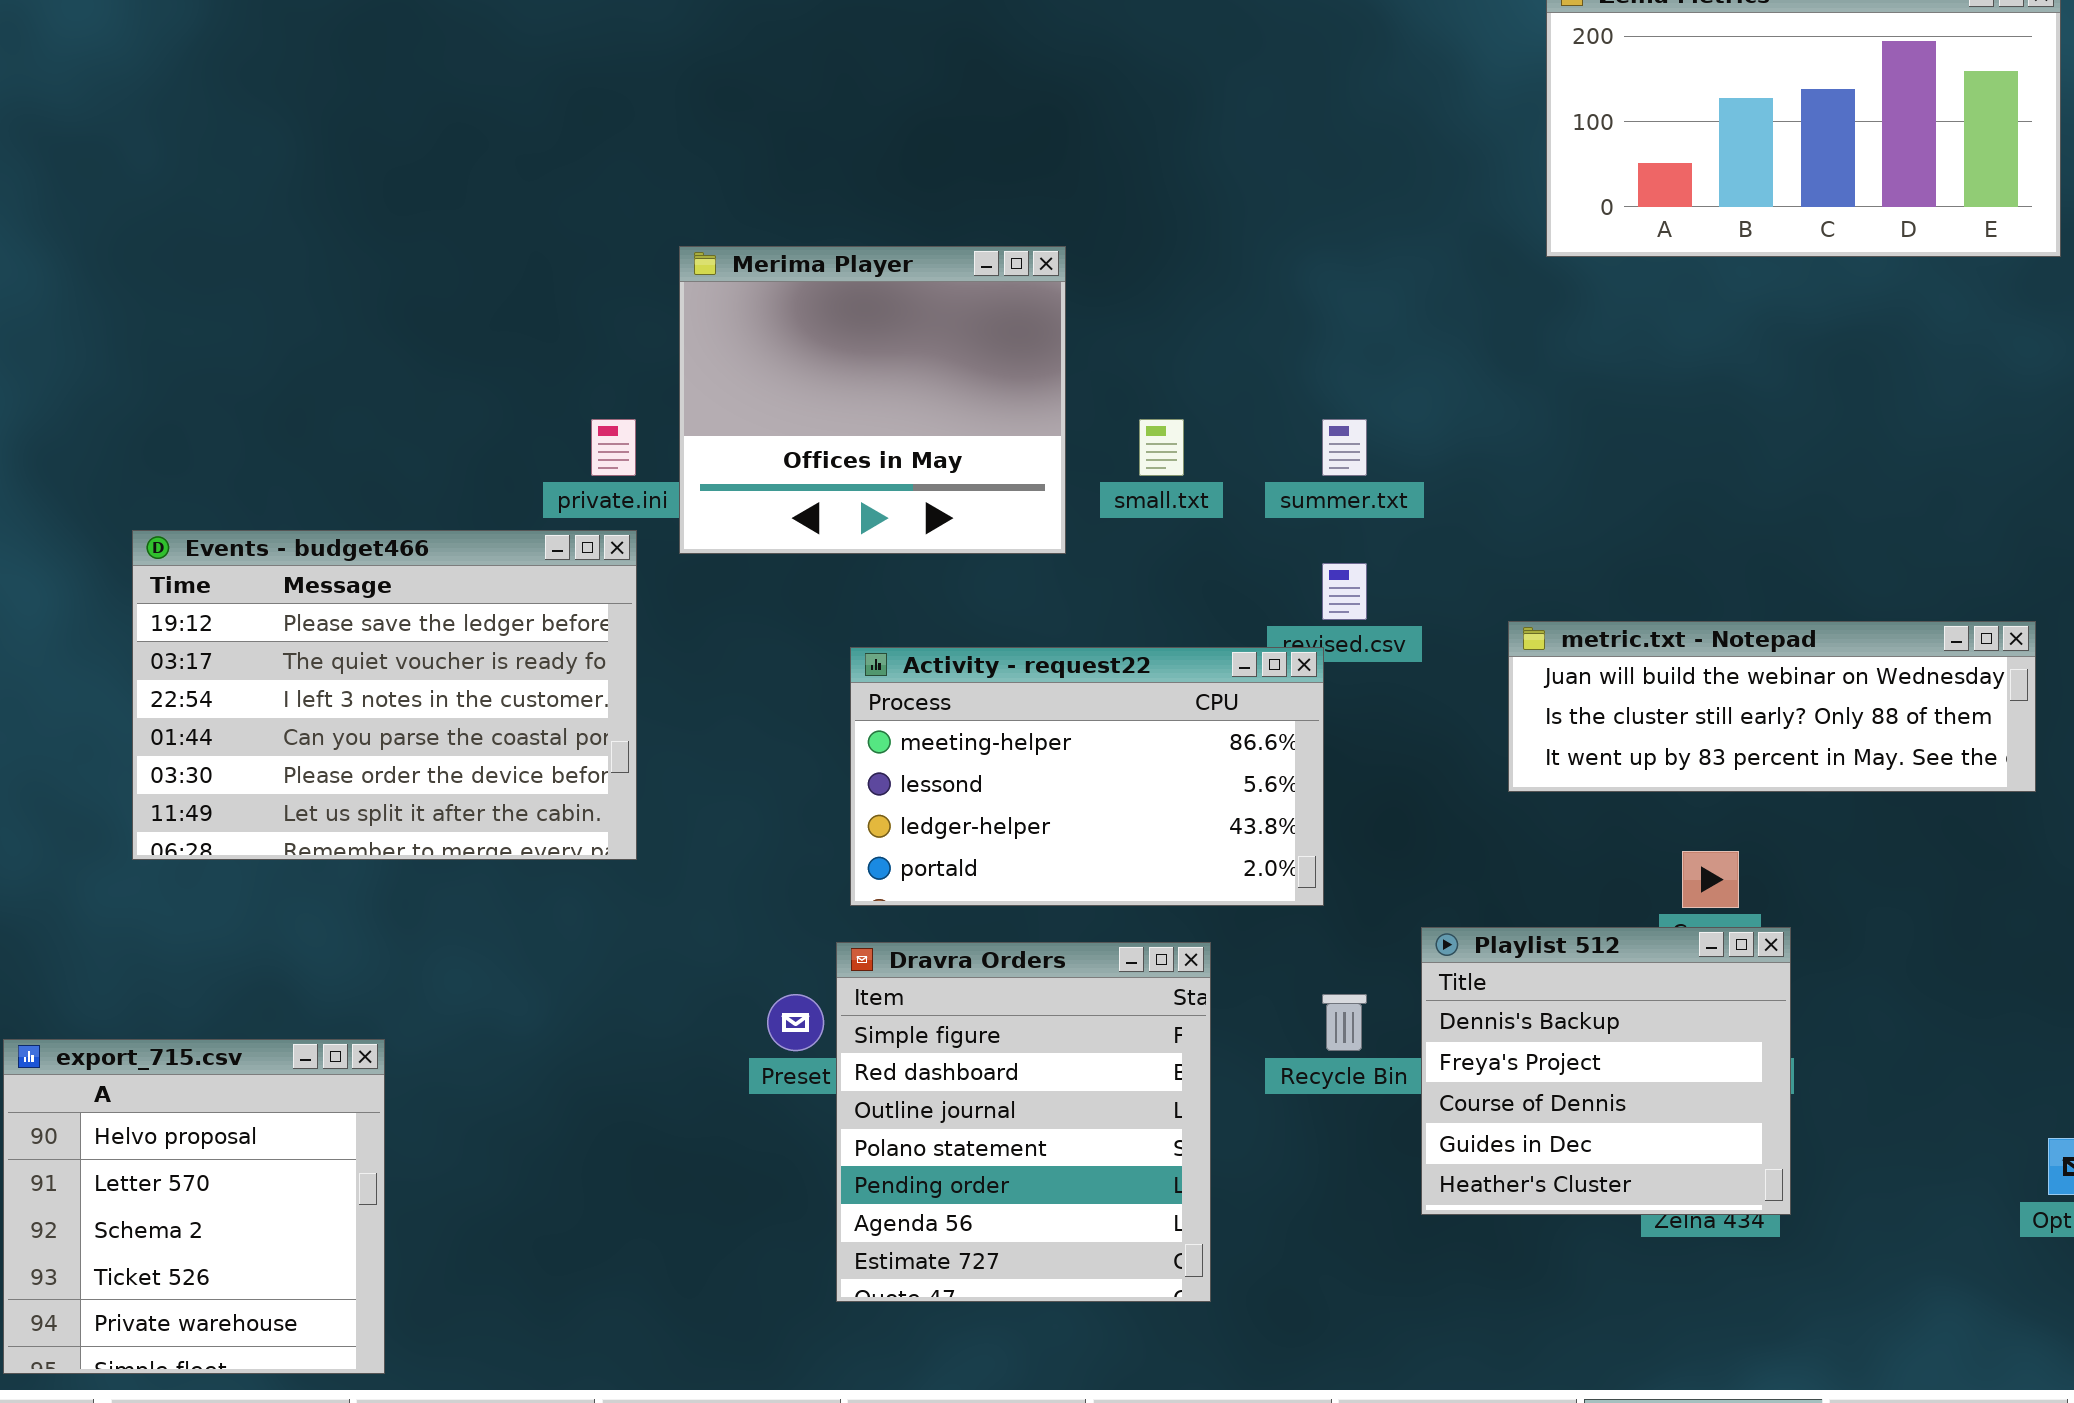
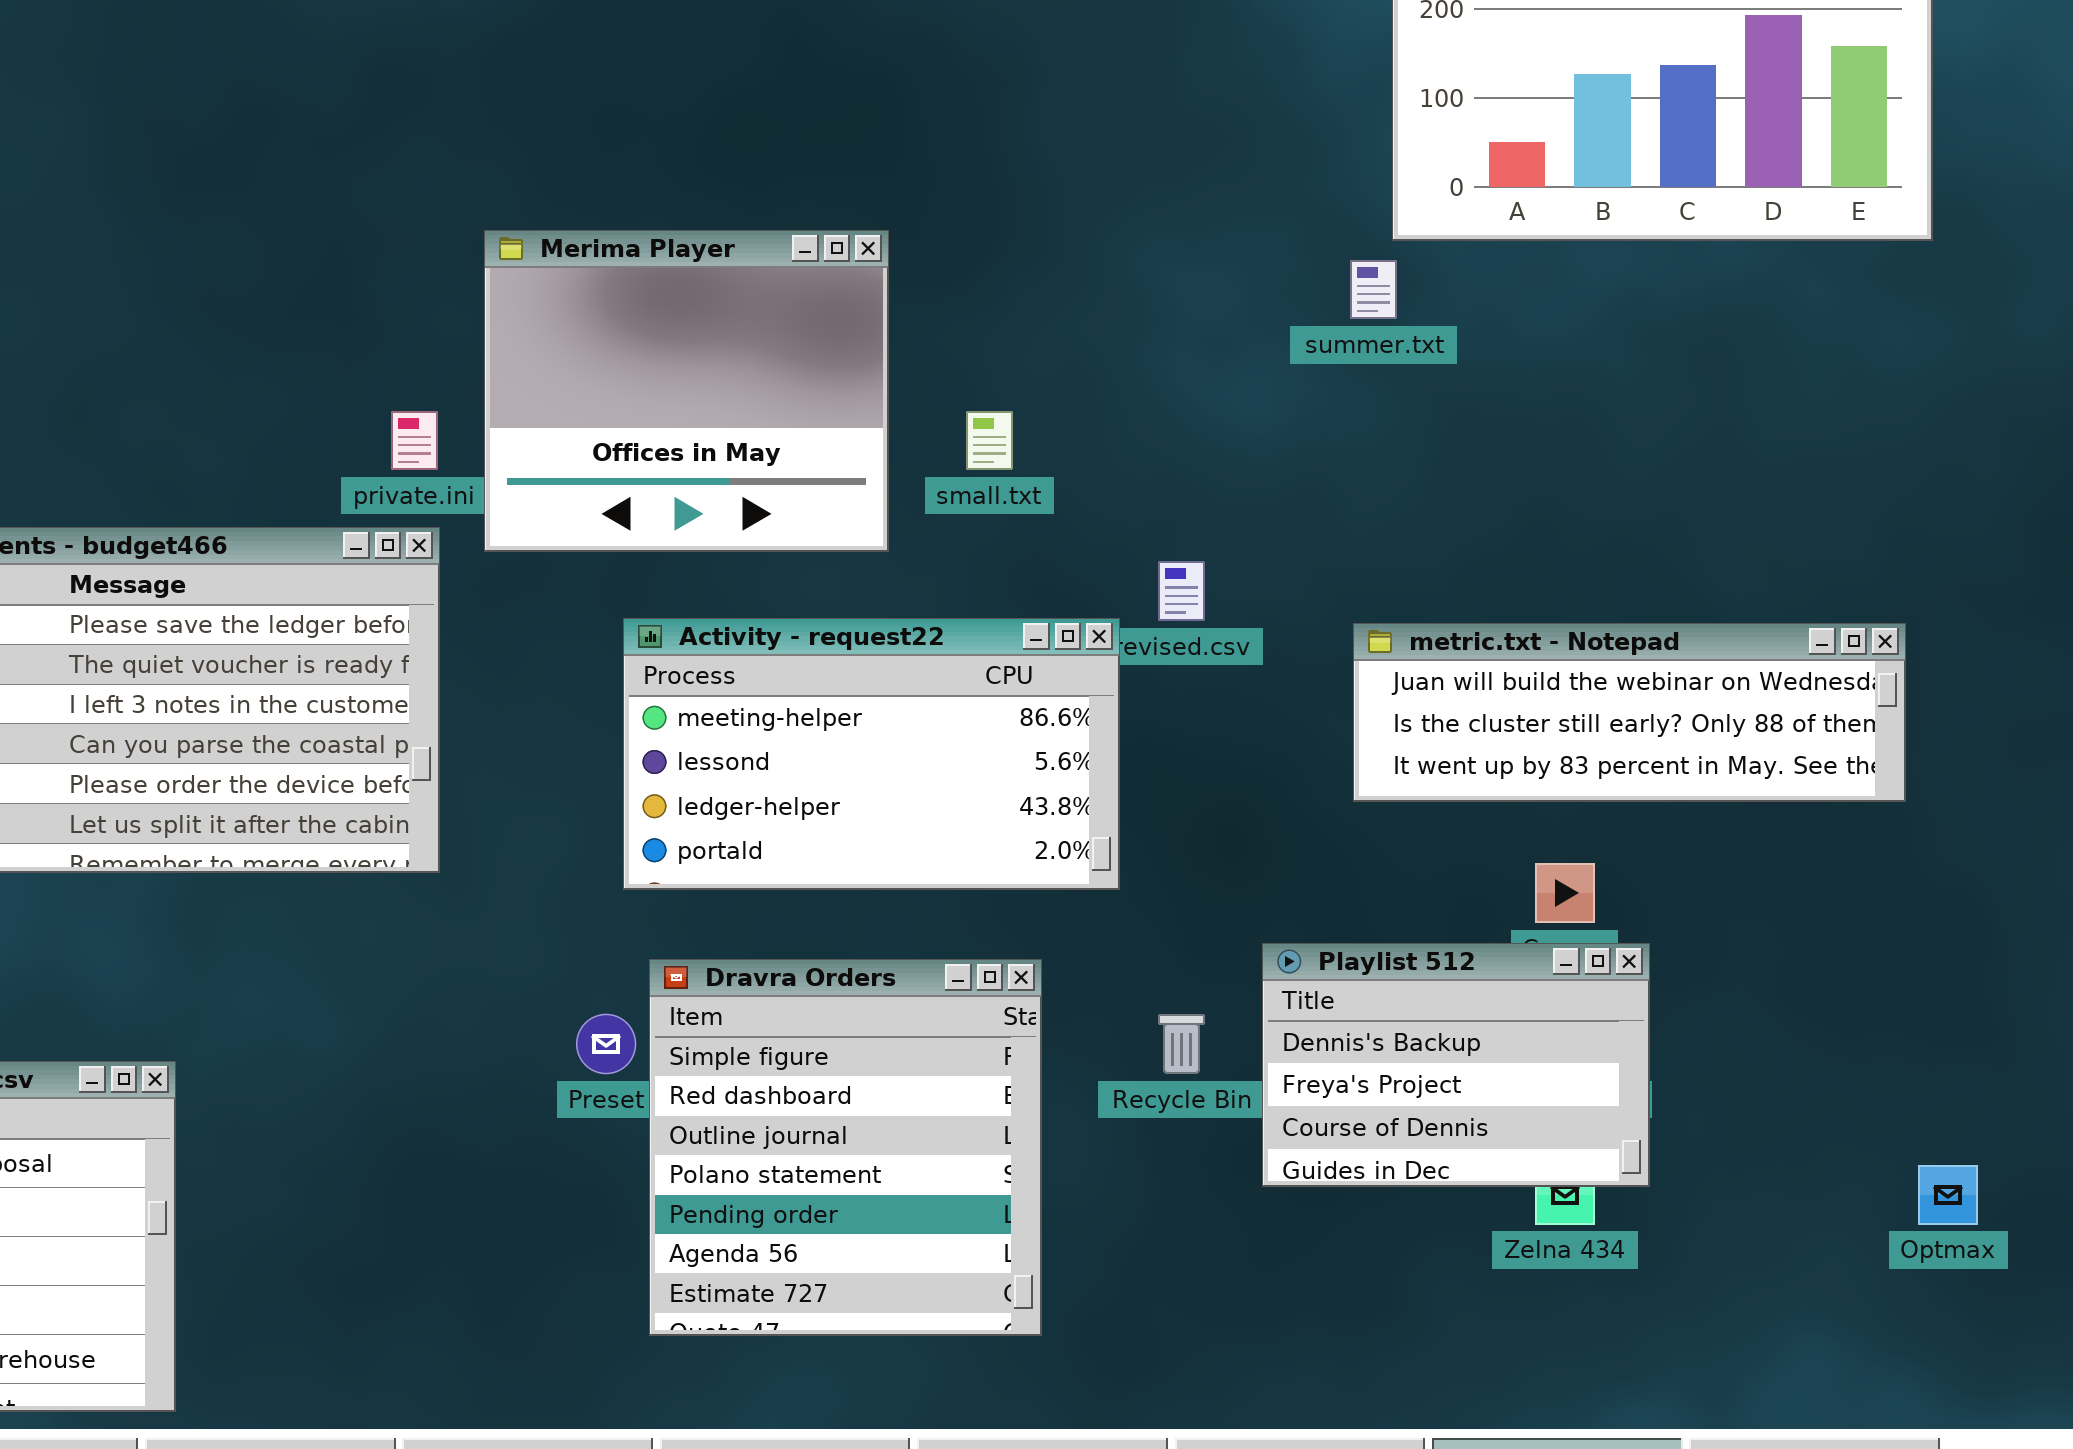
summer.txt: [1322,419,1367,476] -> [1350,260,1397,319], moved
Activity - request22: [850,647,1324,906] -> [623,618,1120,890], moved
Playlist 512: [1421,927,1791,1215] -> [1262,943,1650,1187], resized

